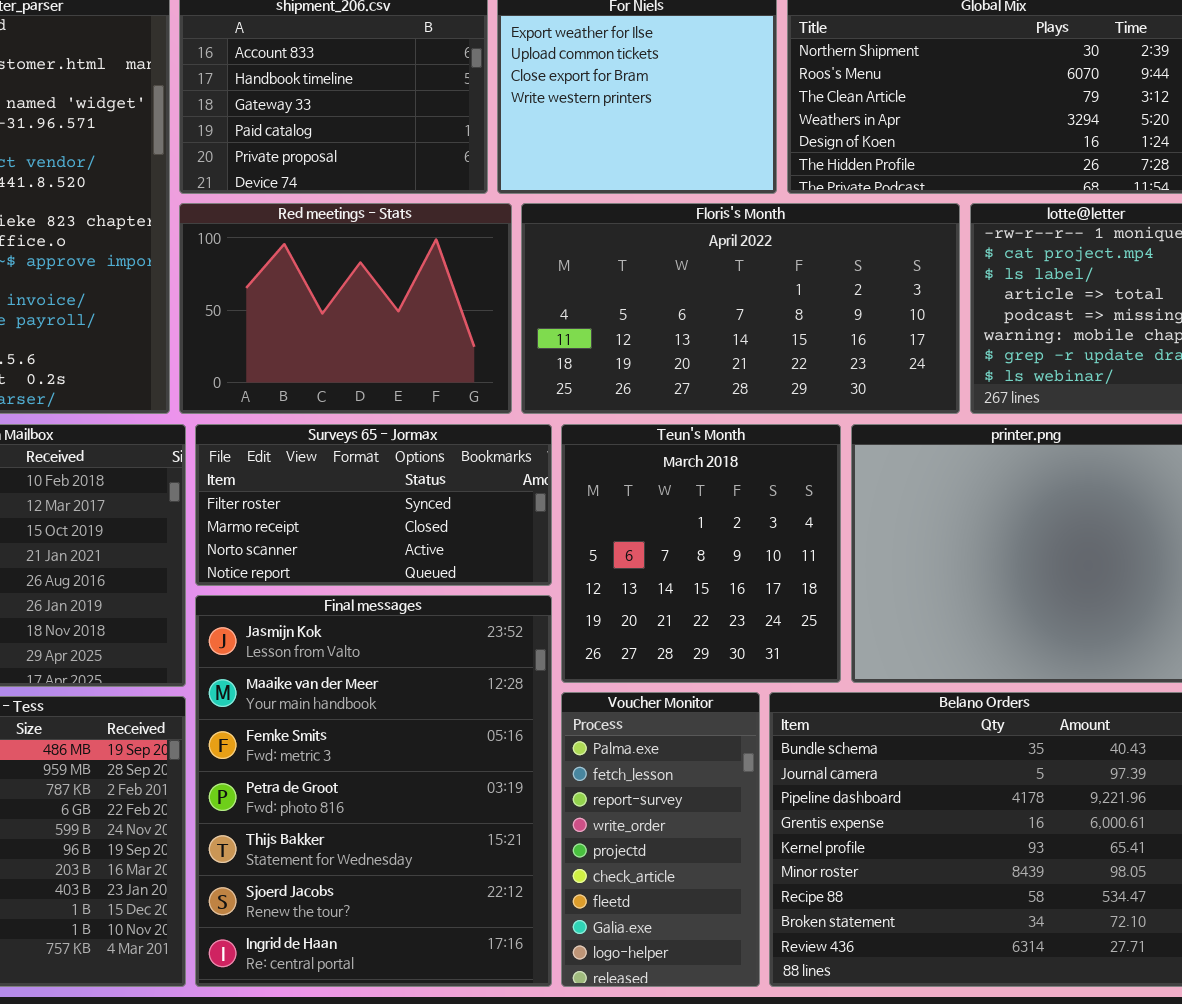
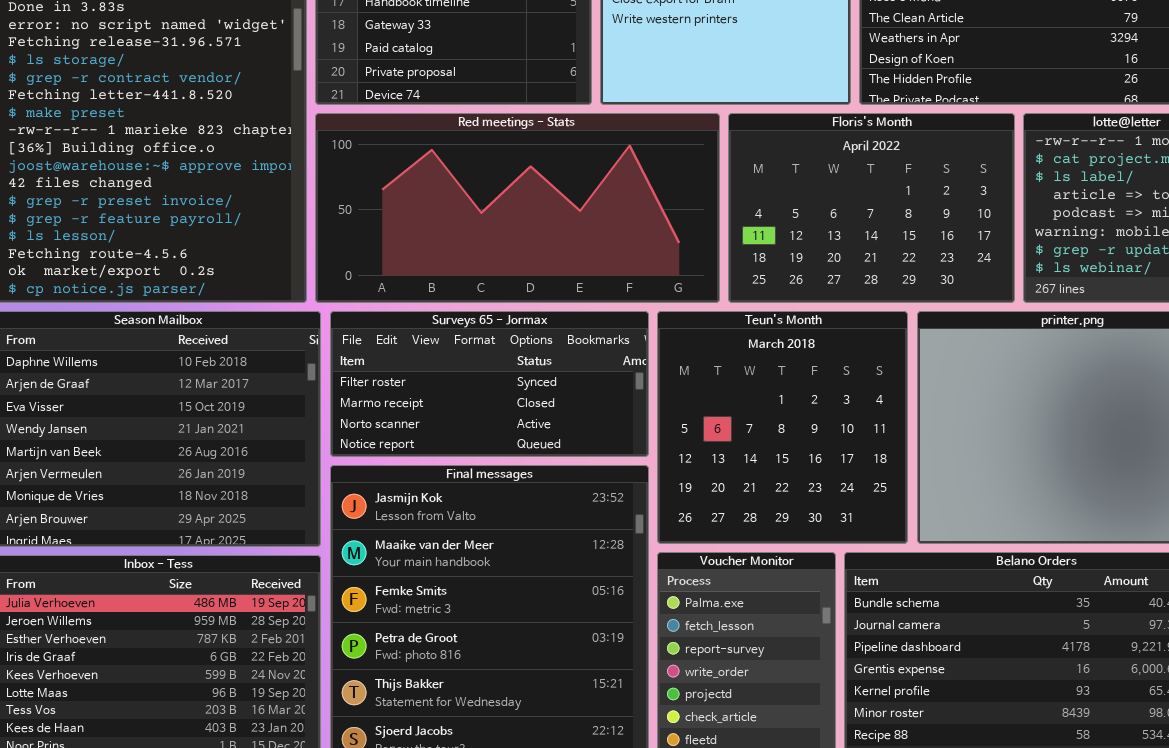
Red meetings - Stats: [179,203,512,414] -> [315,113,720,303], resized
Floris's Month: [521,203,960,414] -> [728,113,1015,303], resized

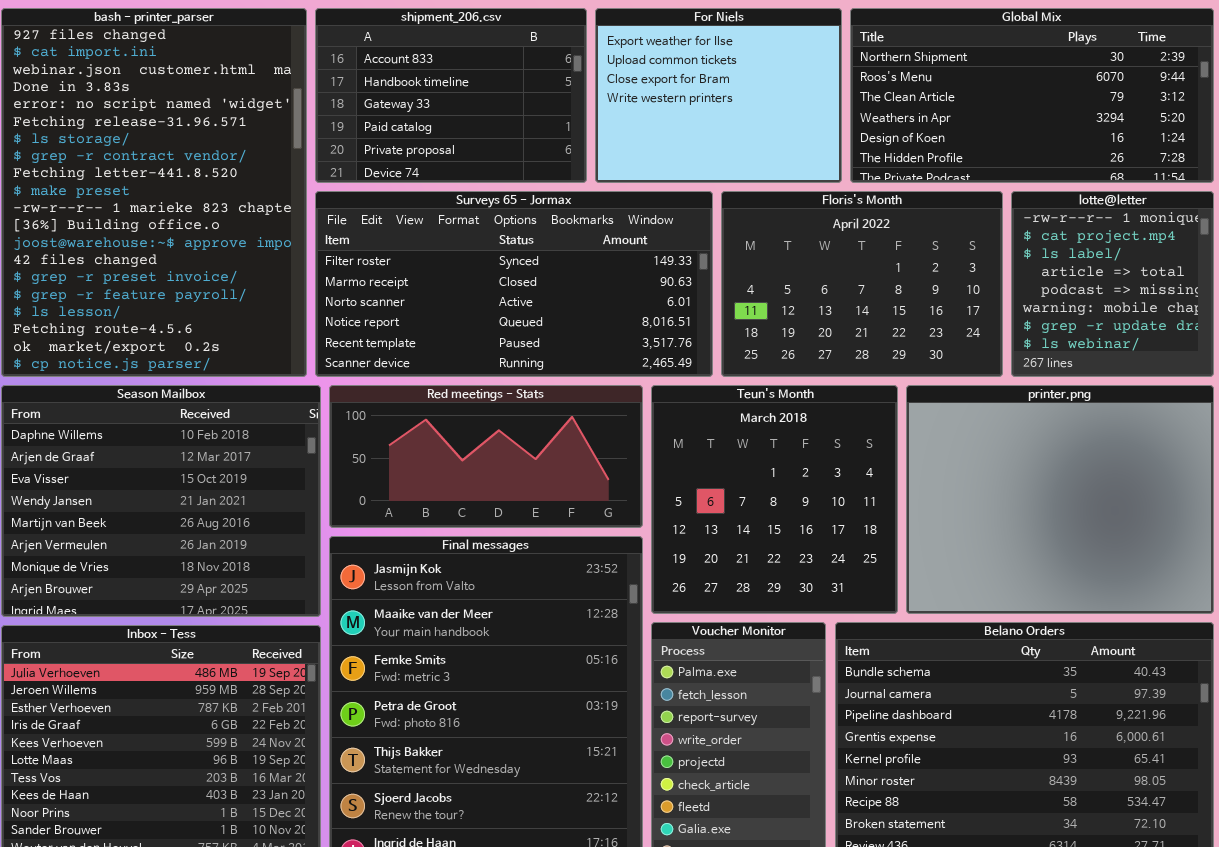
Red meetings - Stats: [315,113,720,303] -> [329,385,643,528], moved, resized
Surveys 65 - Jormax: [330,311,649,457] -> [315,191,713,377], moved, resized

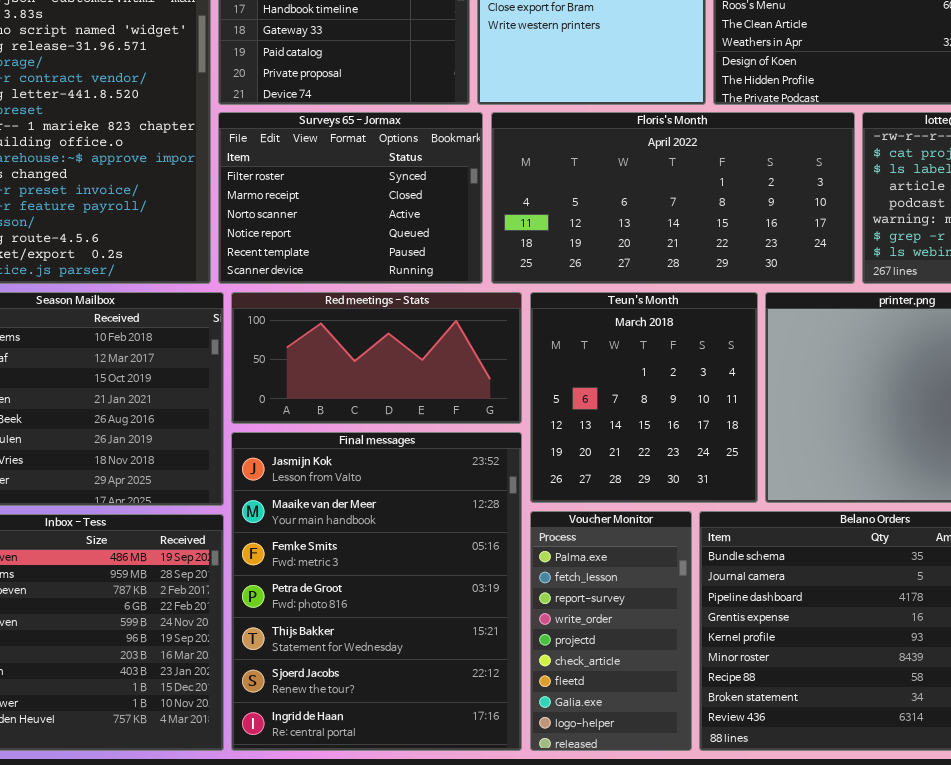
Surveys 65 - Jormax: [315,191,713,377] -> [218,112,483,284], resized
Floris's Month: [721,191,1003,377] -> [491,112,855,284], resized

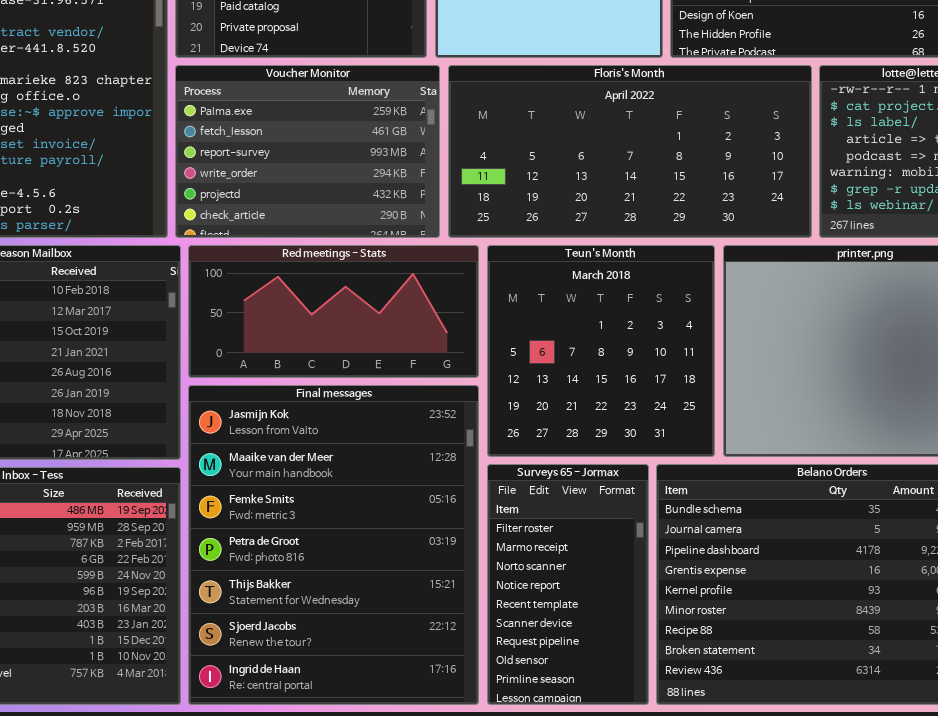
Surveys 65 - Jormax: [218,112,483,284] -> [487,464,649,705], moved, resized
Voucher Monitor: [530,511,692,751] -> [175,65,440,238], moved, resized

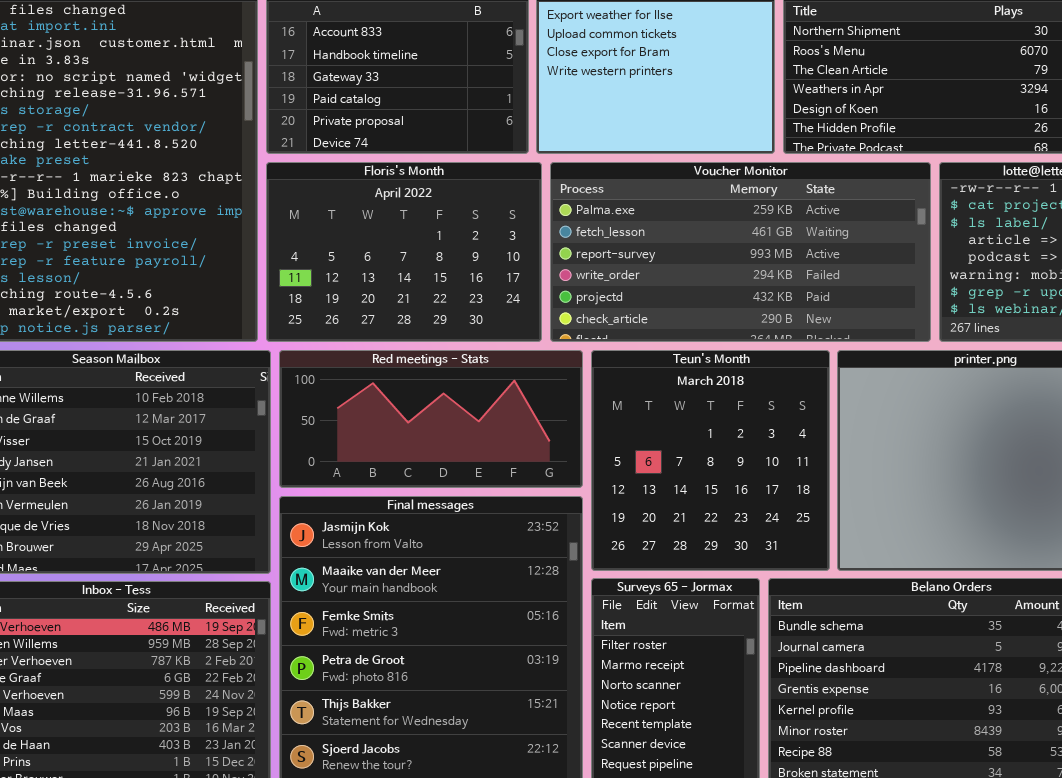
Voucher Monitor: [175,65,440,238] -> [550,162,931,342], moved, resized
Floris's Month: [448,65,812,238] -> [266,162,542,342], moved, resized

